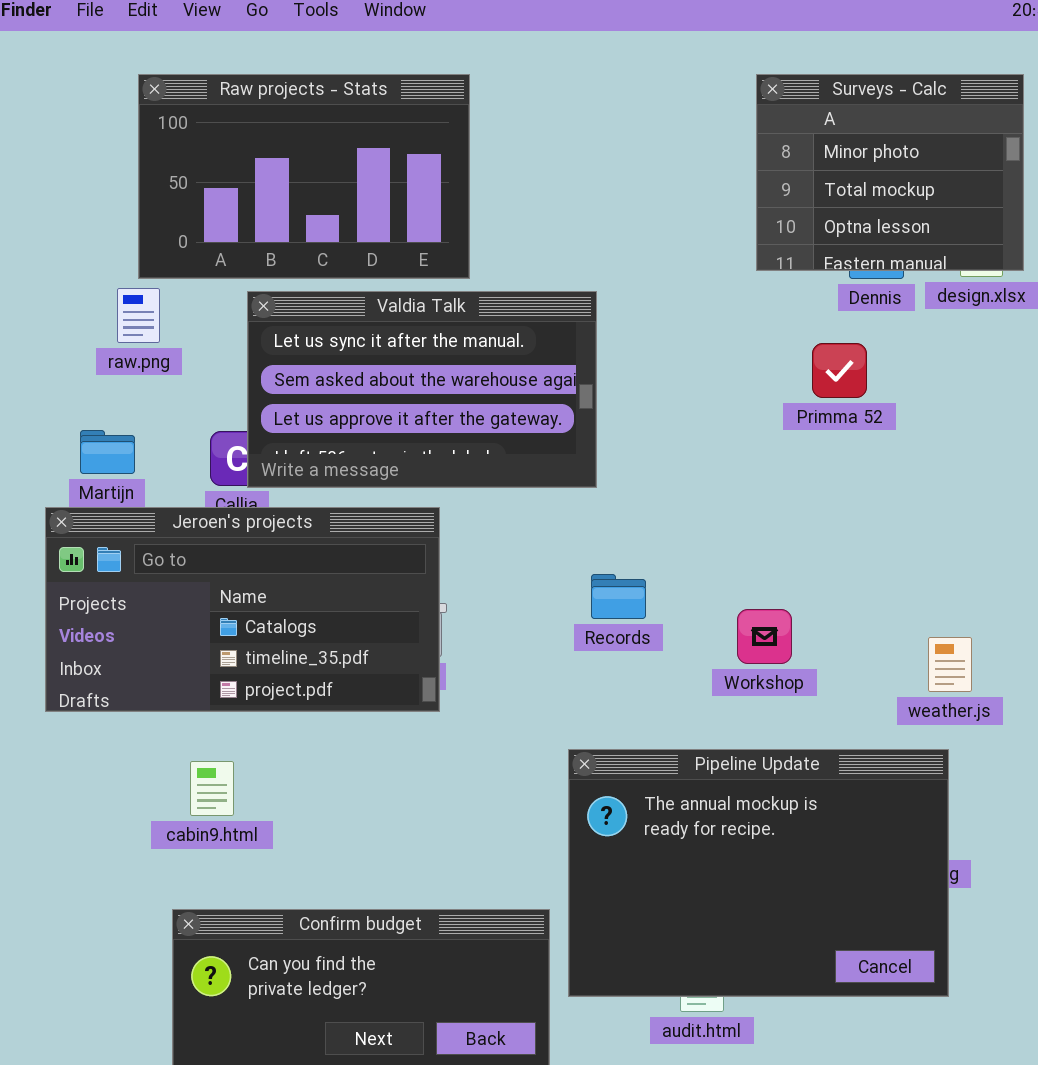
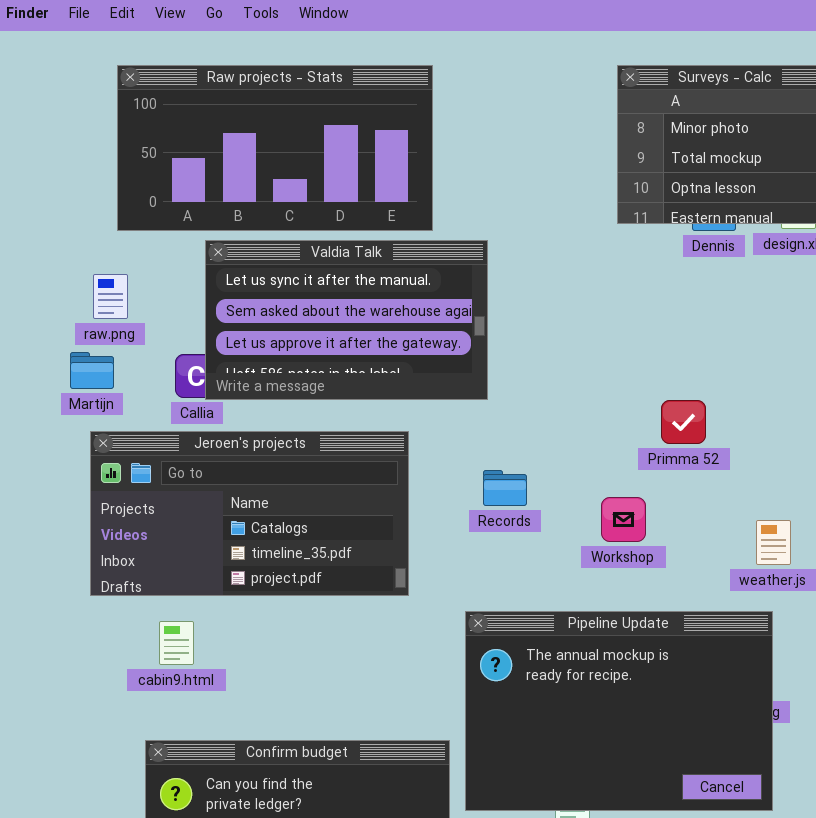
Raw projects - Stats: [138,74,470,279] -> [117,65,433,231], resized
raw.png: [117,288,160,343] -> [93,274,128,319], moved
Primma 52: [812,343,867,398] -> [661,400,706,444], moved
Jeroen's projects: [45,507,440,712] -> [90,431,409,596], moved

